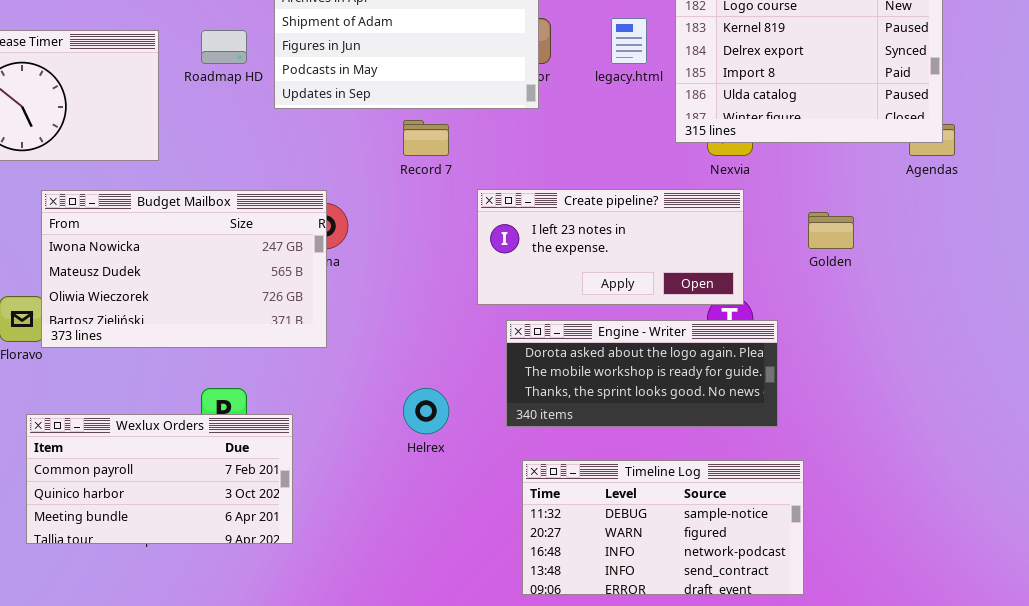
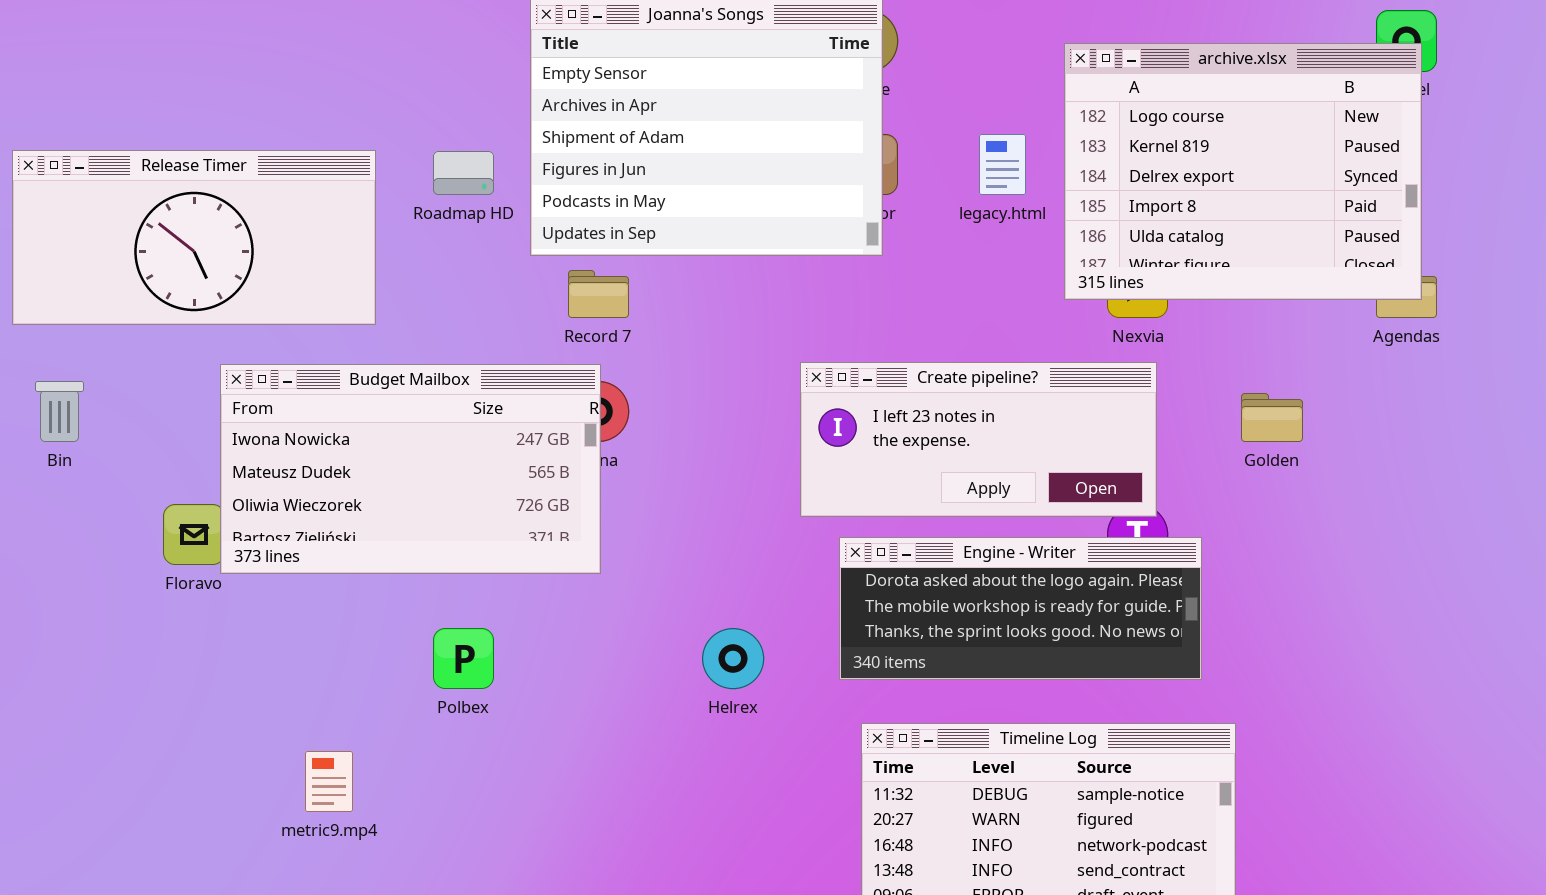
Record 7: [403,120,449,156] -> [568,270,629,318], moved
Wexlux Orders: [26,414,293,544] -> none, closed

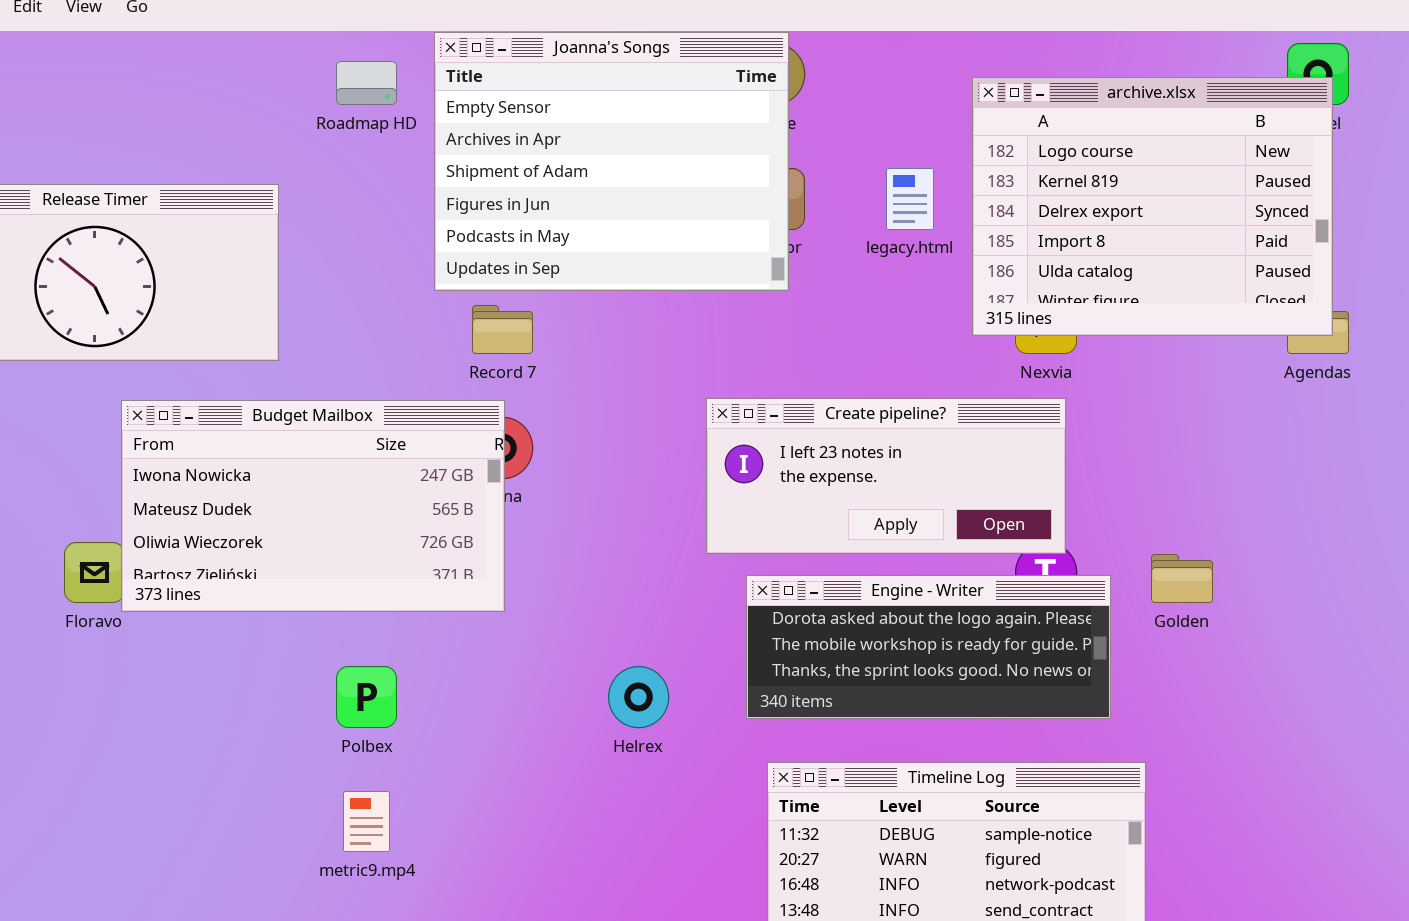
Roadmap HD: [433,151,494,195] -> [336,61,397,105], moved
Golden: [1241,393,1303,442] -> [1151,554,1213,603], moved
metric9.mp4: [305,751,353,812] -> [343,791,390,852], moved

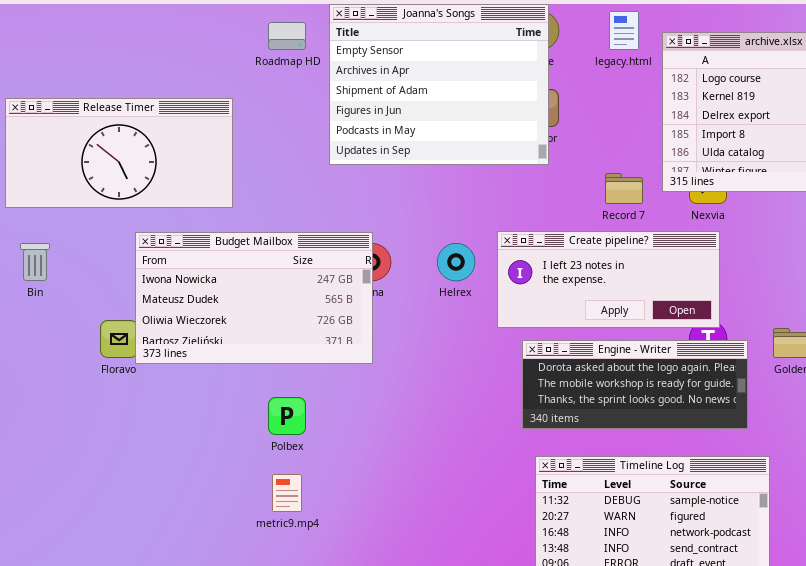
legacy.html: [886,168,934,230] -> [609,11,639,50], moved
Record 7: [472,305,533,354] -> [605,173,643,204], moved
Helrex: [608,666,669,728] -> [437,243,475,281], moved

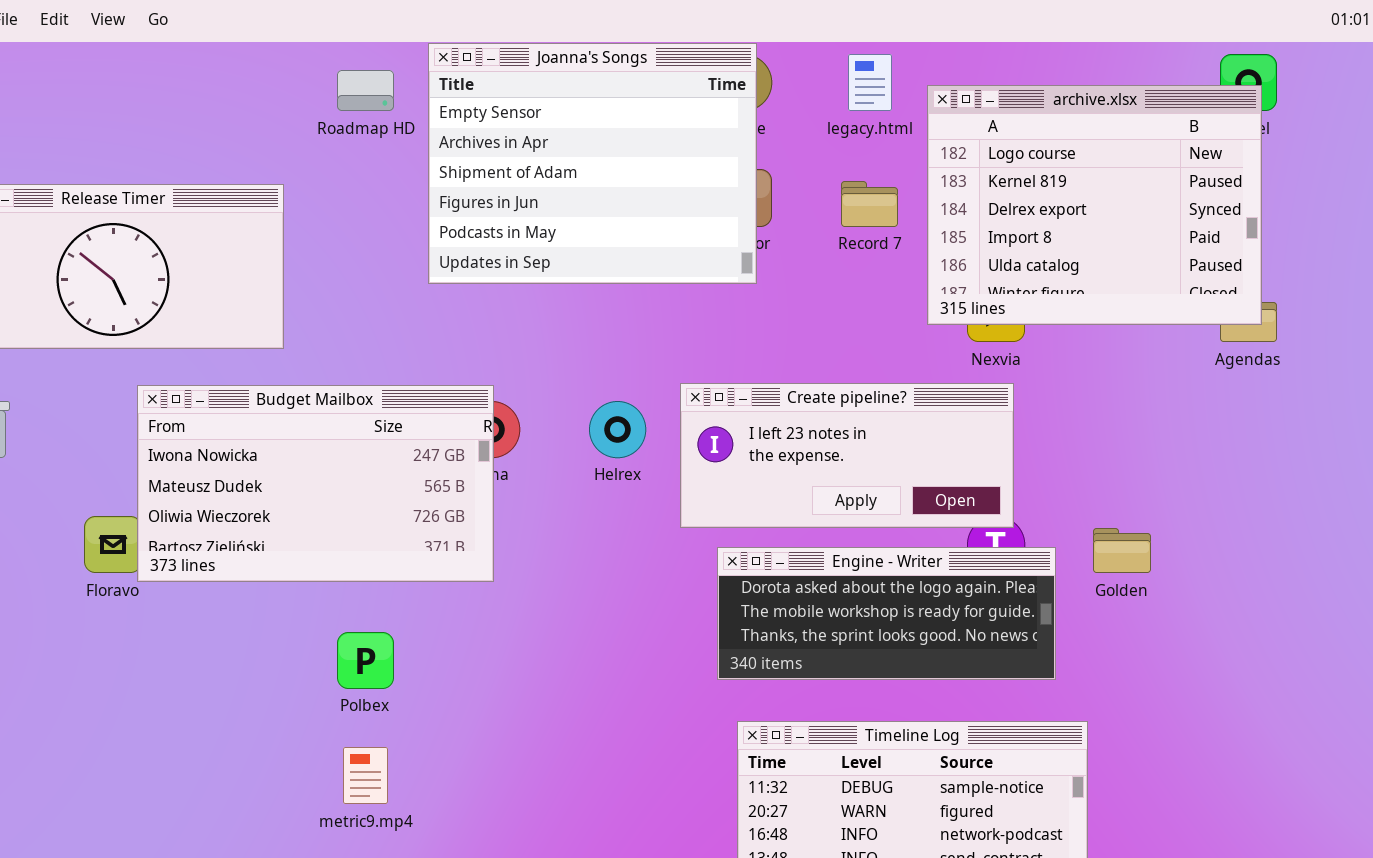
Record 7: [605,173,643,204] -> [841,181,898,227], moved

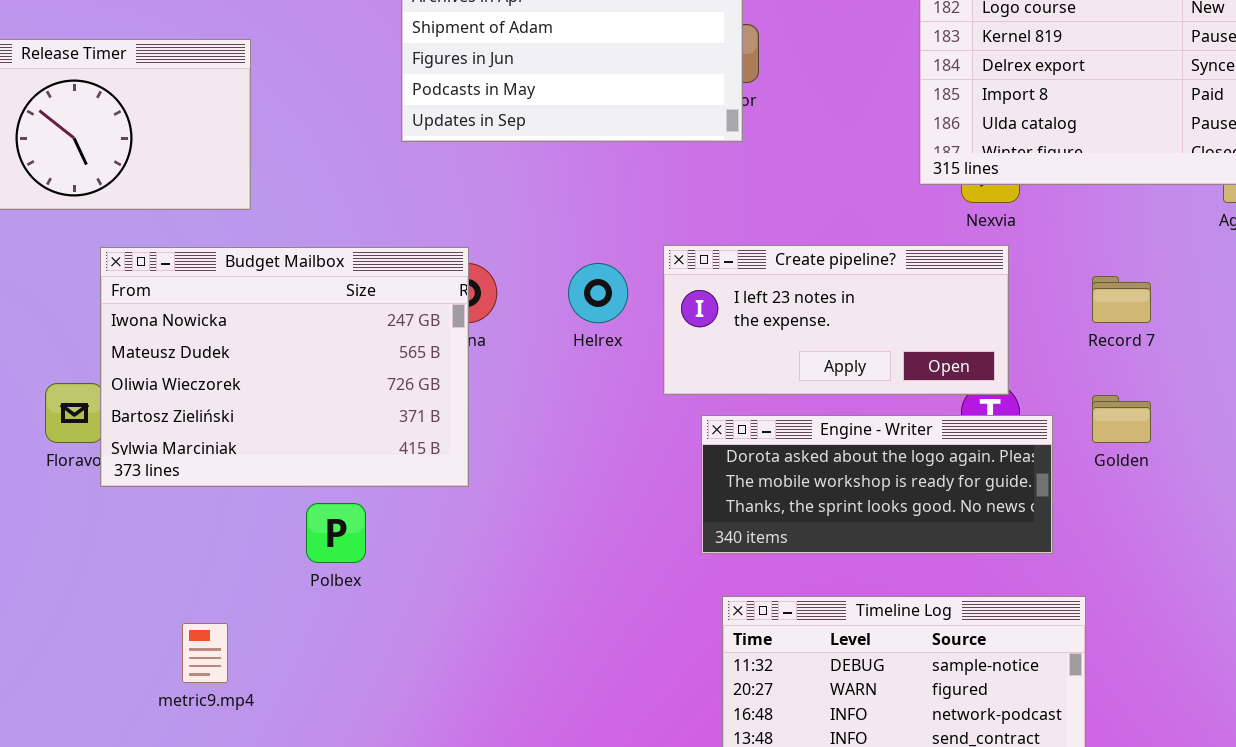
Record 7: [841,181,898,227] -> [1092,276,1151,323], moved
Budget Mailbox: [137,385,494,582] -> [100,247,469,487], resized
metric9.mp4: [343,747,388,804] -> [182,623,228,683], moved

